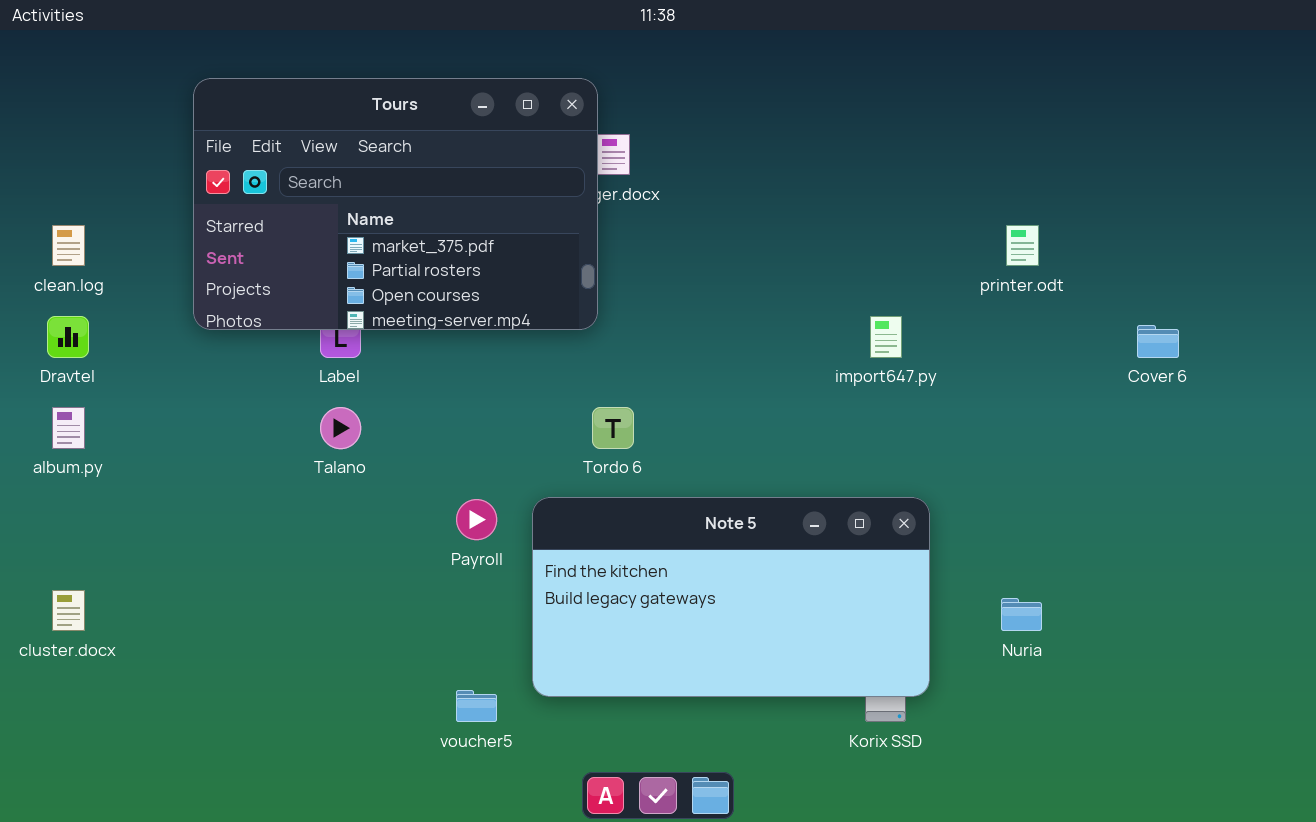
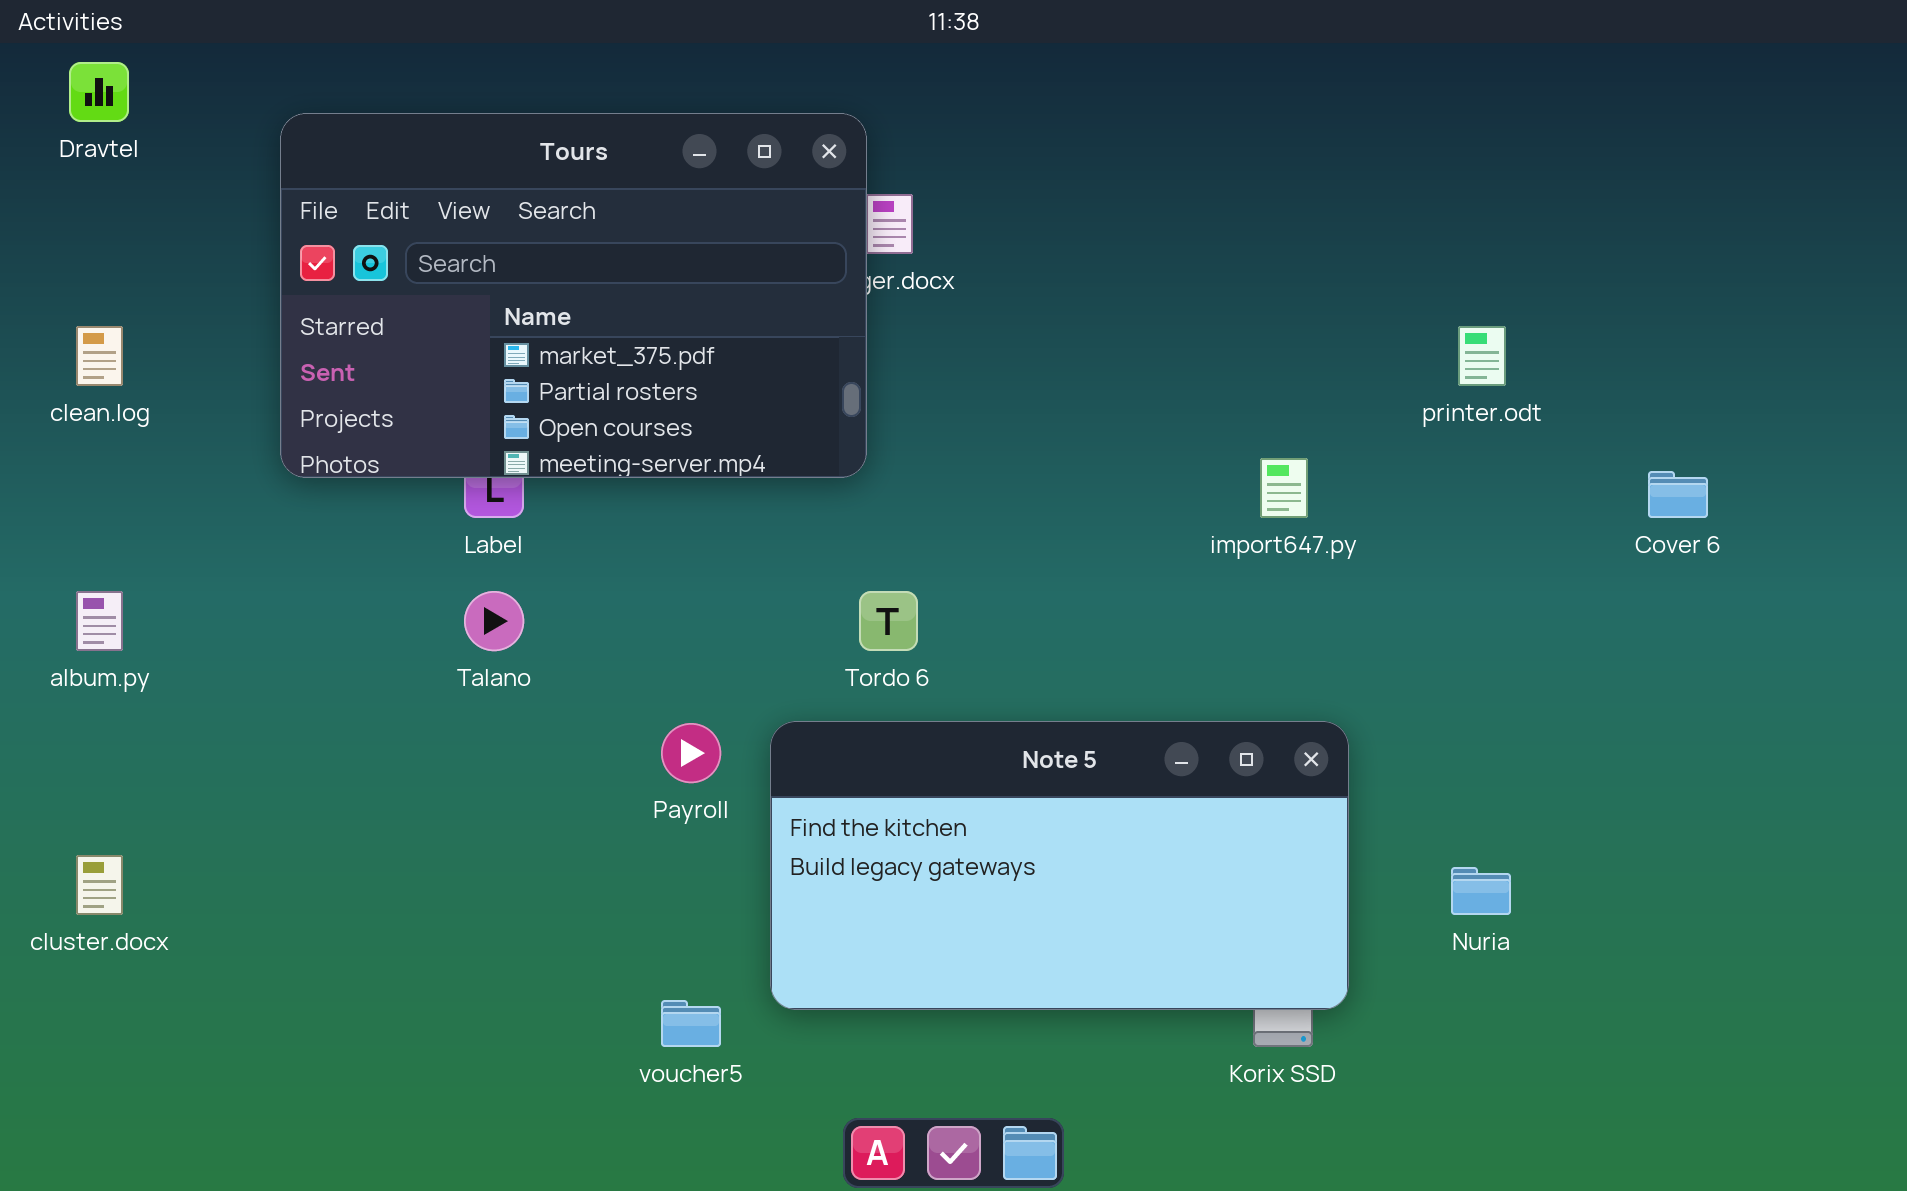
Dravtel: [47,316,89,358] -> [69,62,129,122], moved

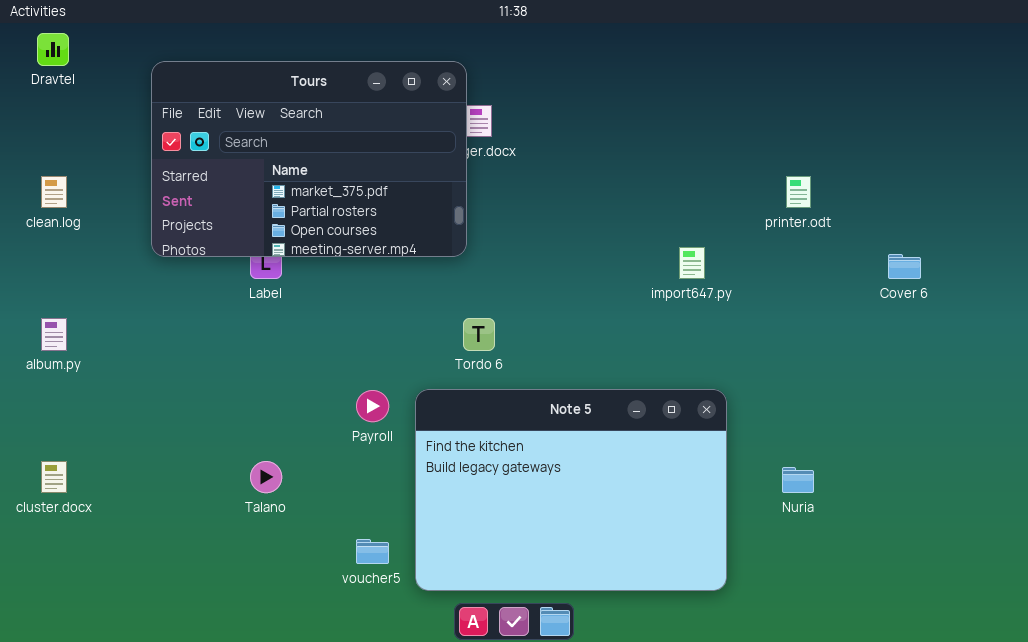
Talano: [464,591,524,651] -> [250,461,282,493], moved
Note 5: [770,721,1349,1010] -> [415,389,727,591], resized

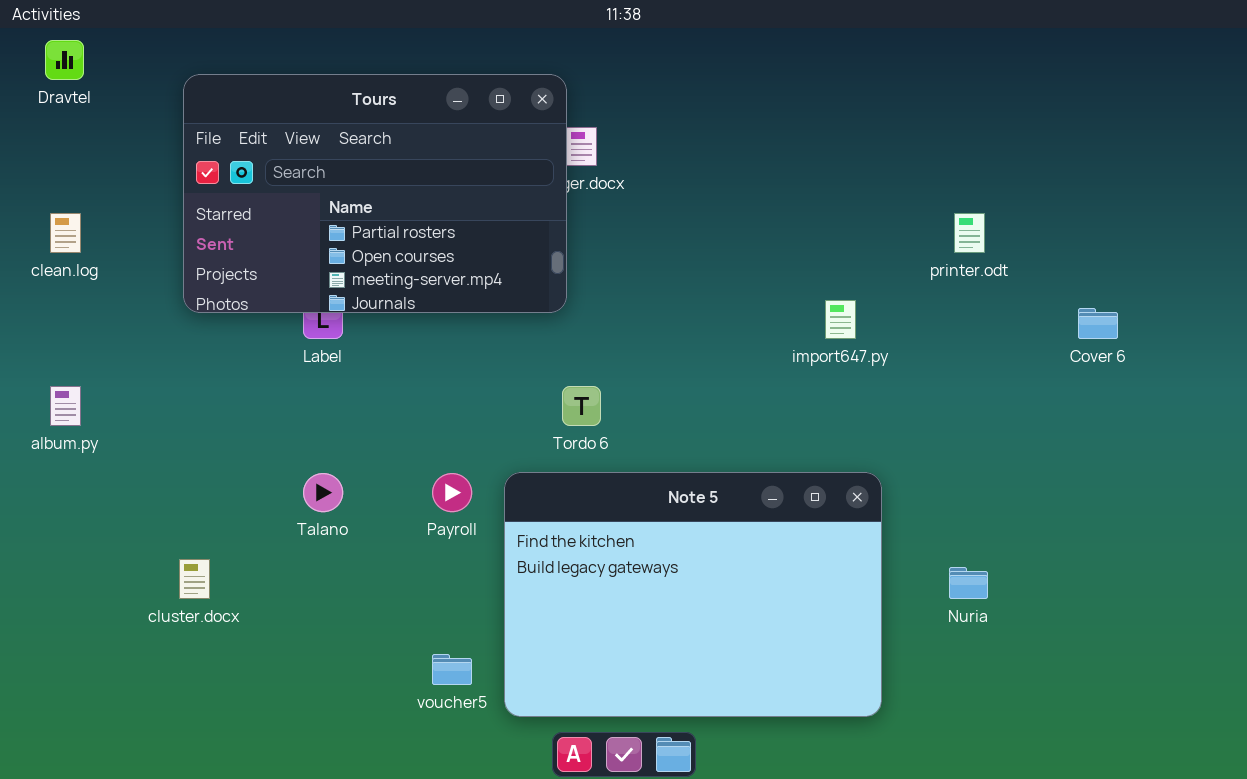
Tours: [151,61,467,257] -> [183,74,567,313], scrolled down 1 row
cluster.docx: [41,461,67,493] -> [179,559,210,599], moved
Talano: [250,461,282,493] -> [303,473,343,512], moved

